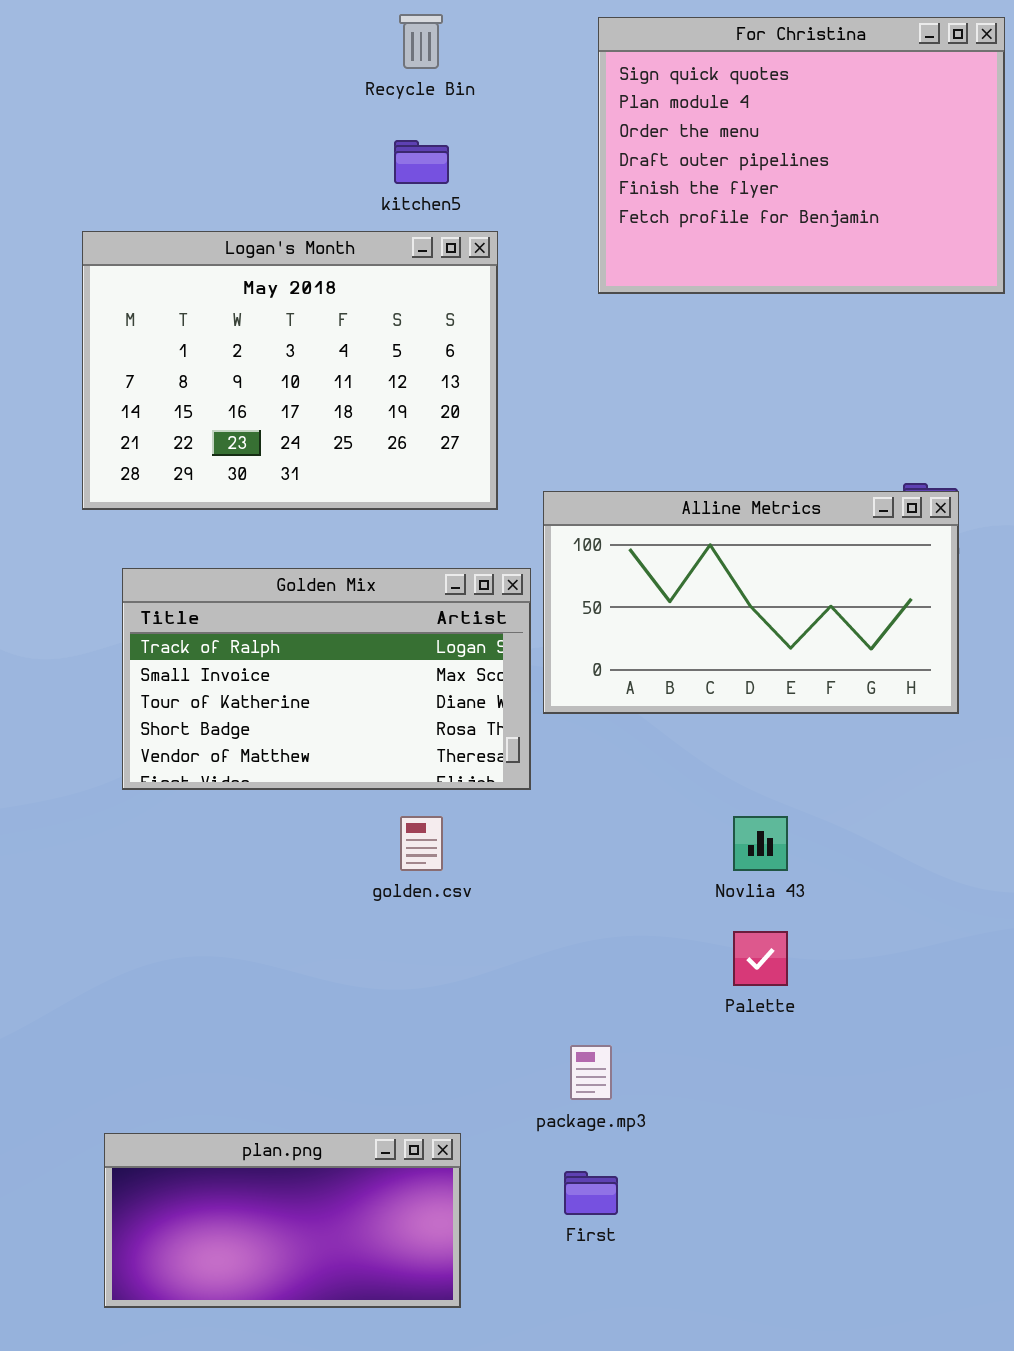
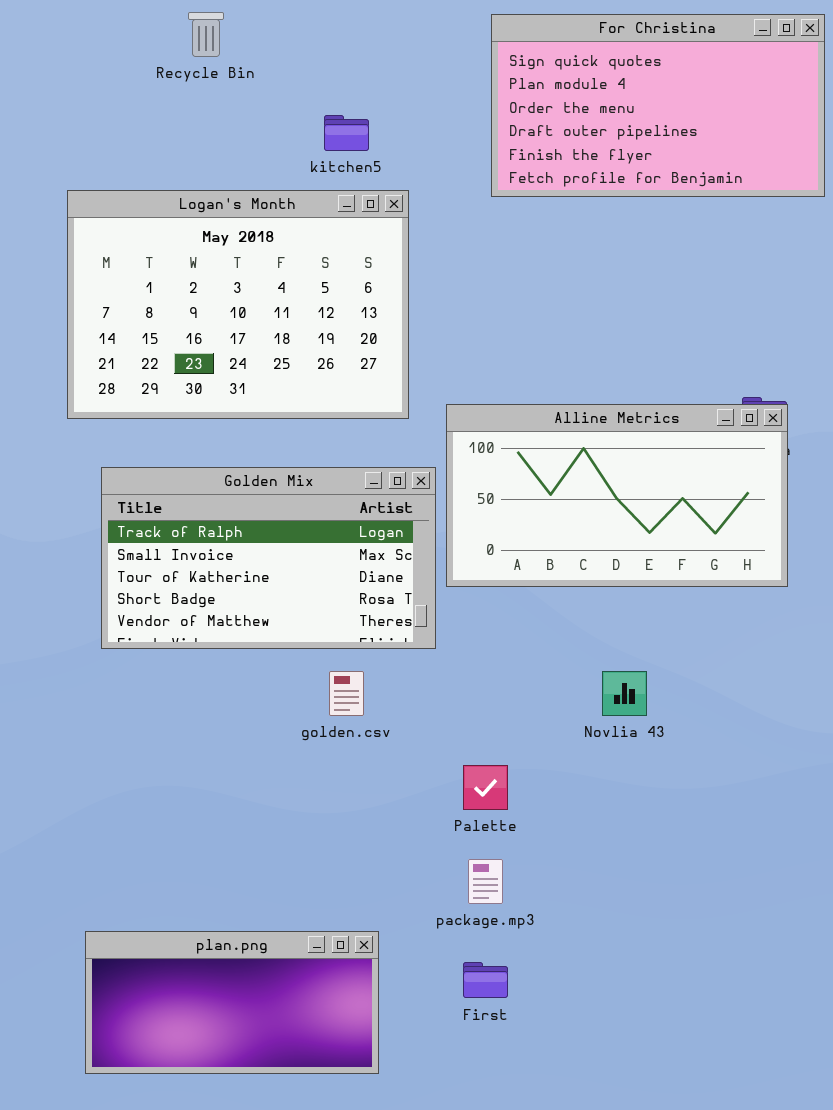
Recycle Bin: [399,14,443,69] -> [188,12,224,57], moved
For Christina: [598,17,1005,294] -> [491,14,825,197], resized
Palette: [733,931,788,986] -> [463,765,508,810], moved

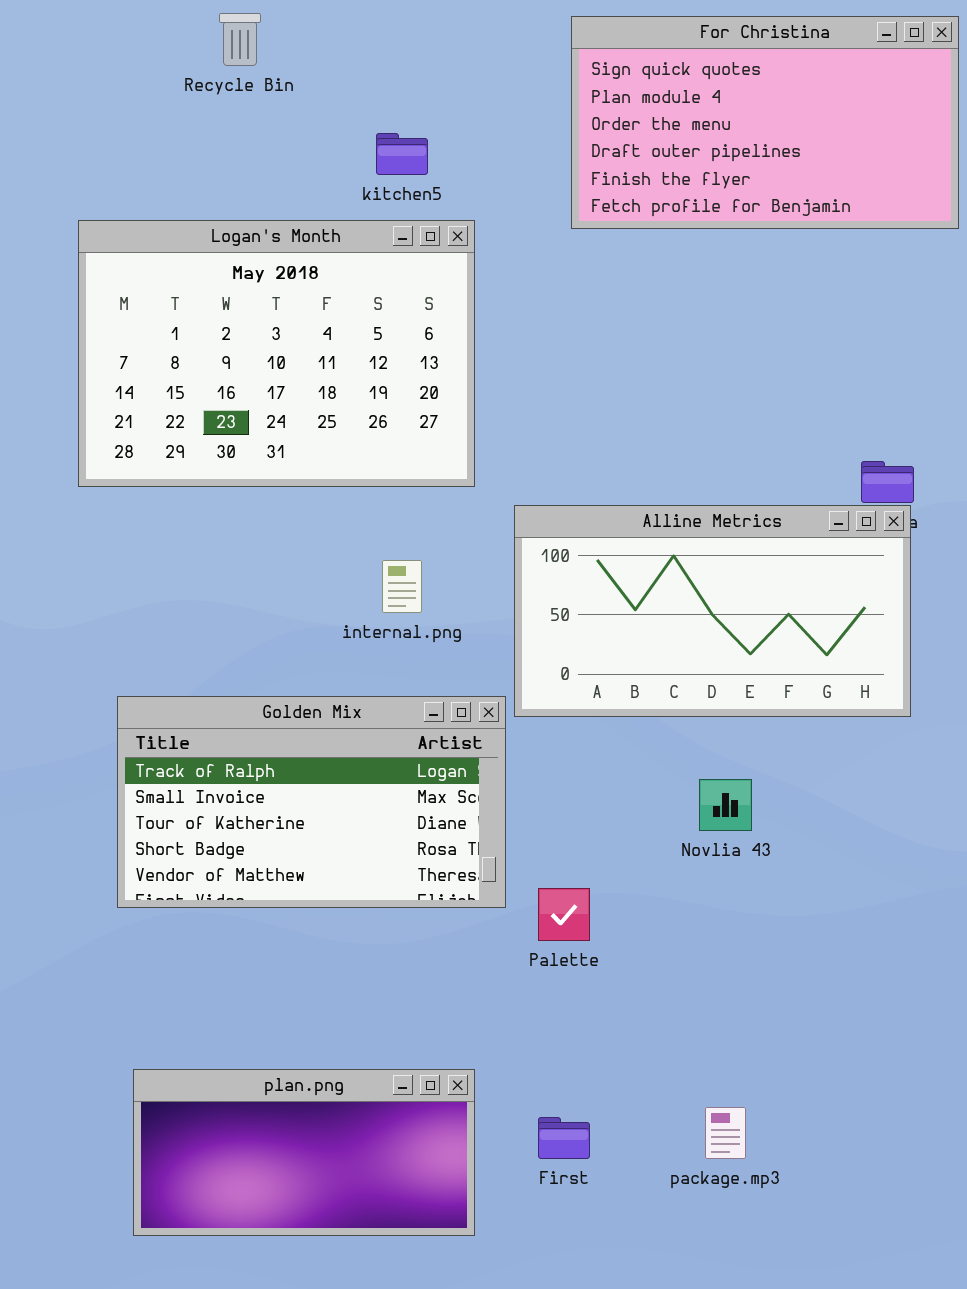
Alline Metrics: [446,404,788,587] -> [514,505,911,717], moved
Golden Mix: [101,467,436,649] -> [117,696,506,908], moved
package.mp3: [468,859,503,904] -> [705,1107,746,1159], moved
plan.png: [85,931,379,1074] -> [133,1069,475,1236], moved

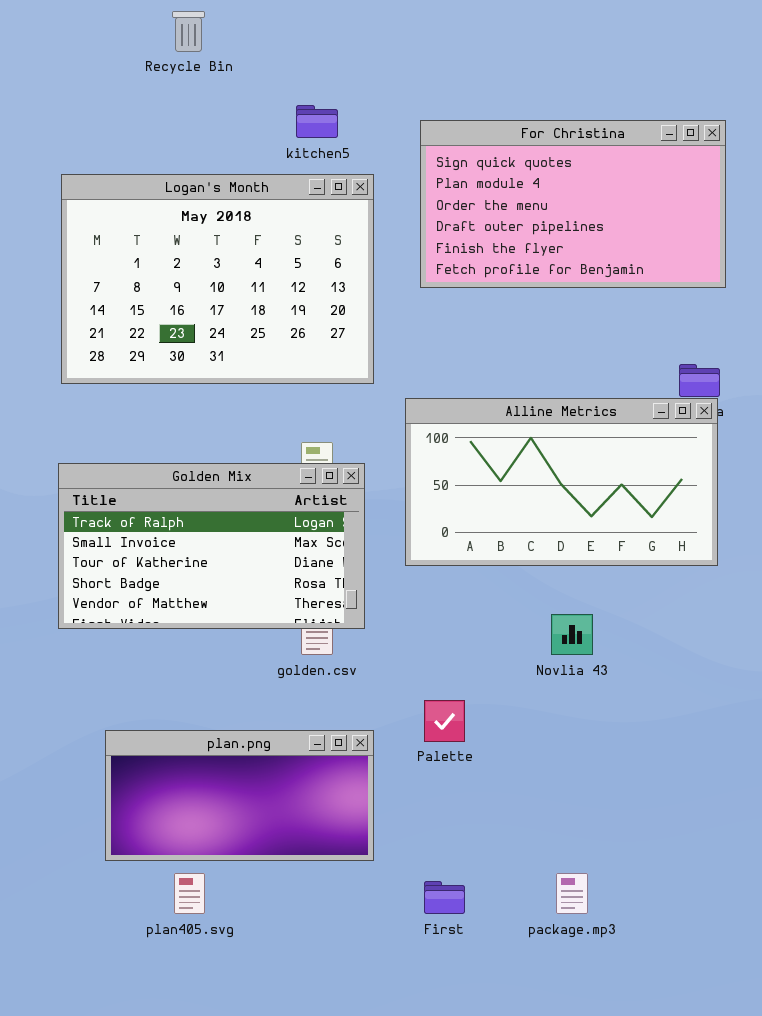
For Christina: [571,16,959,229] -> [420,120,726,288], moved
Golden Mix: [117,696,506,908] -> [58,463,365,629], moved
plan.png: [133,1069,475,1236] -> [105,730,374,861], moved

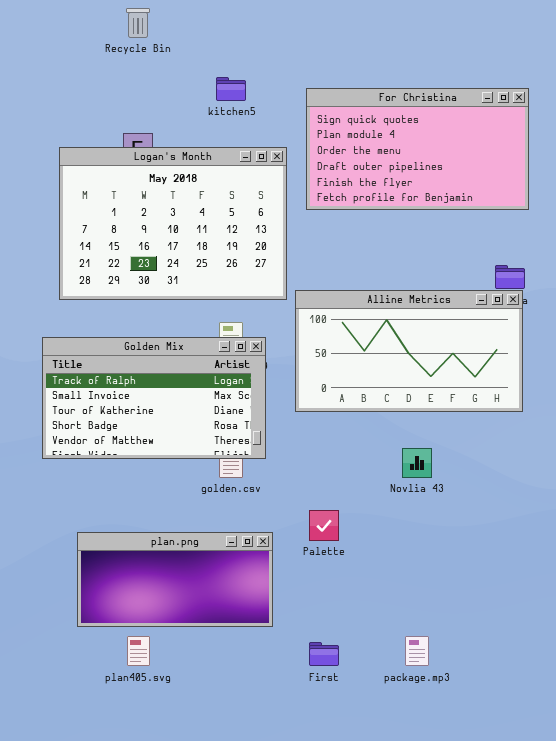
Logan's Month: [61,174,374,384] -> [59,147,287,300], moved

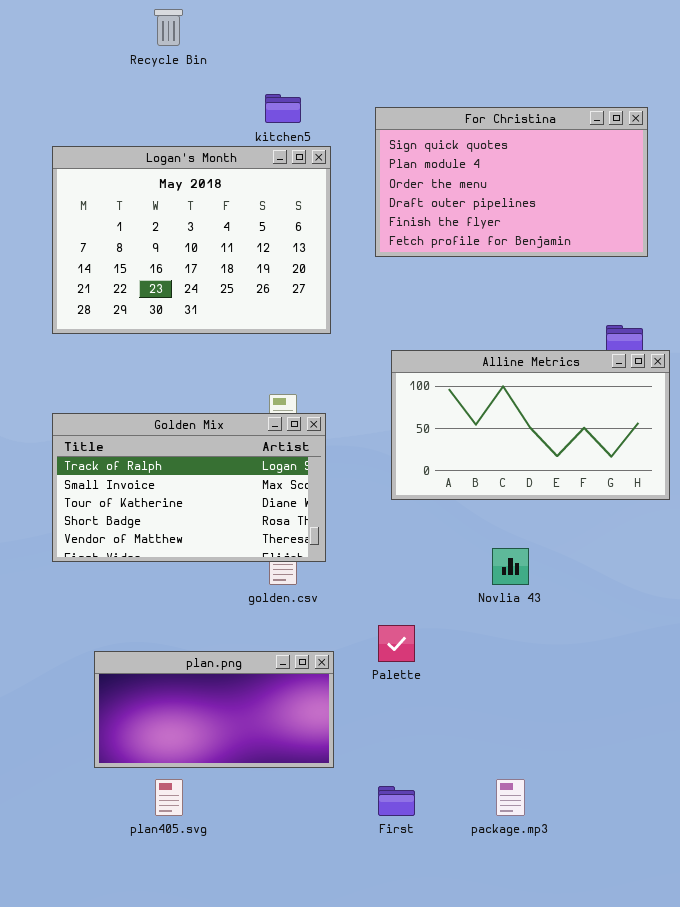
Logan's Month: [59,147,287,300] -> [52,146,331,334], moved
Alline Metrics: [295,290,523,412] -> [391,350,670,500], moved

